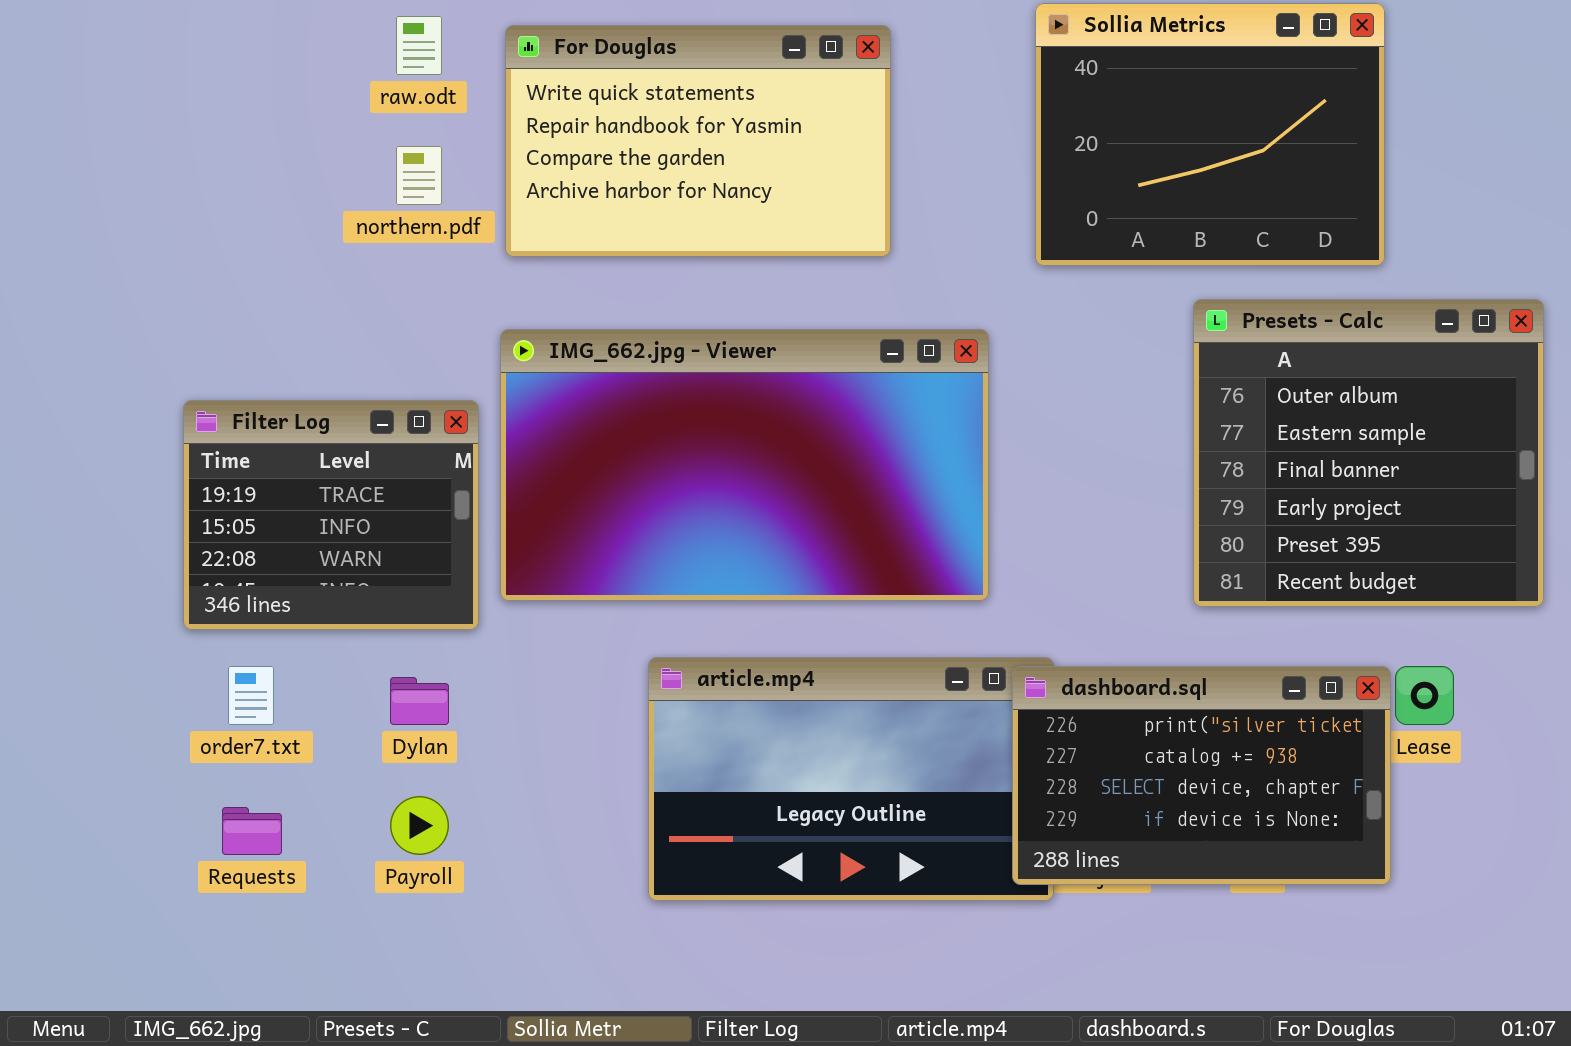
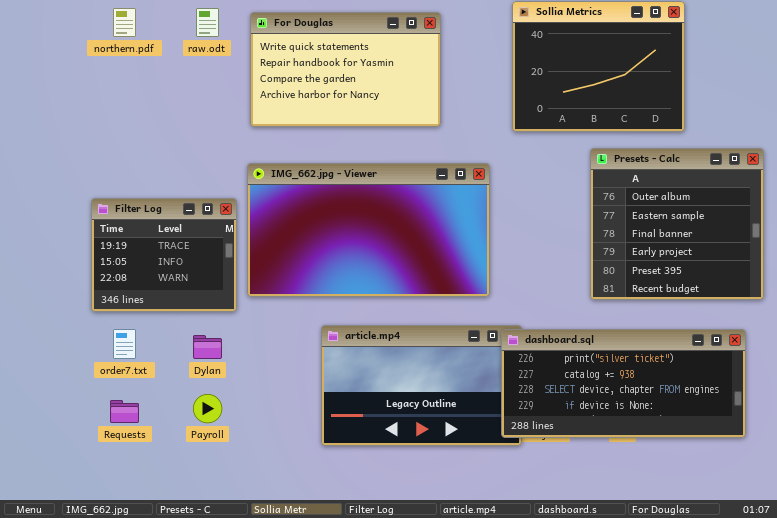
northern.pdf: [396,146,442,205] -> [113,8,136,37], moved
dashboard.sql: [1012,666,1391,885] -> [501,329,746,438], resized

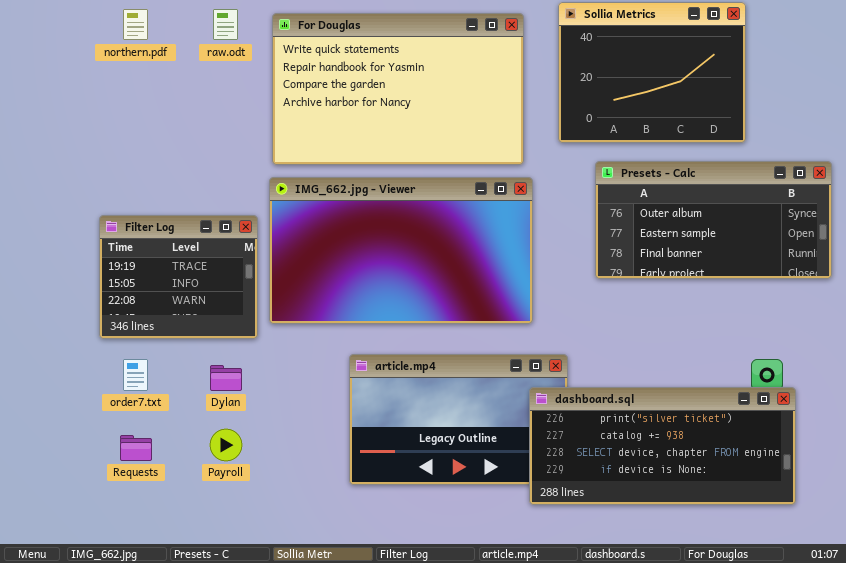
For Douglas: [250,12,441,127] -> [272,13,524,165], resized
Presets - Calc: [590,148,764,300] -> [595,161,832,279], resized
dashboard.sql: [501,329,746,438] -> [529,387,796,505], moved

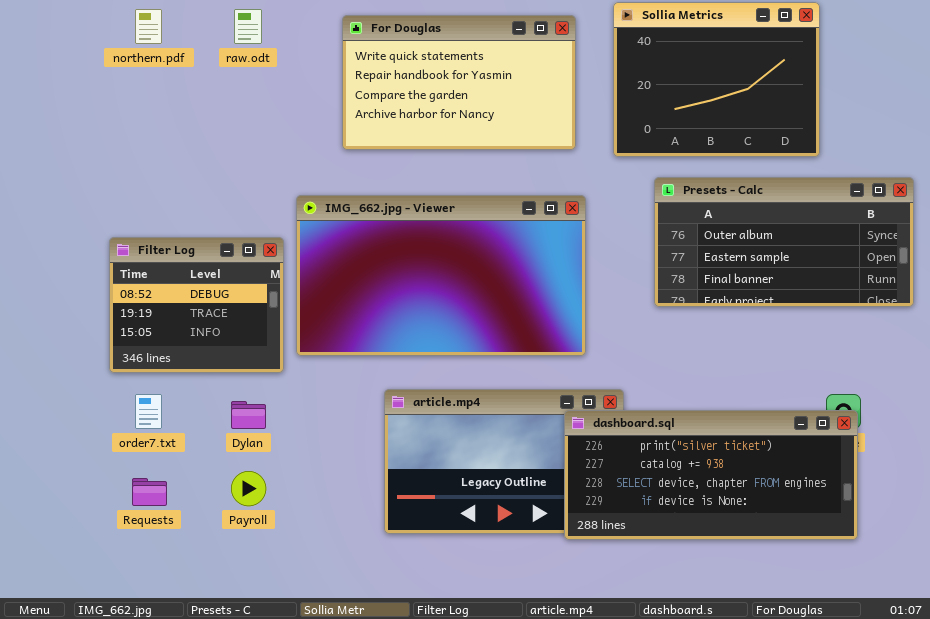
For Douglas: [272,13,524,165] -> [342,15,576,150], resized
Filter Log: [99,215,258,339] -> [109,237,284,373], scrolled up 1 row
dashboard.sql: [529,387,796,505] -> [564,410,858,540], moved

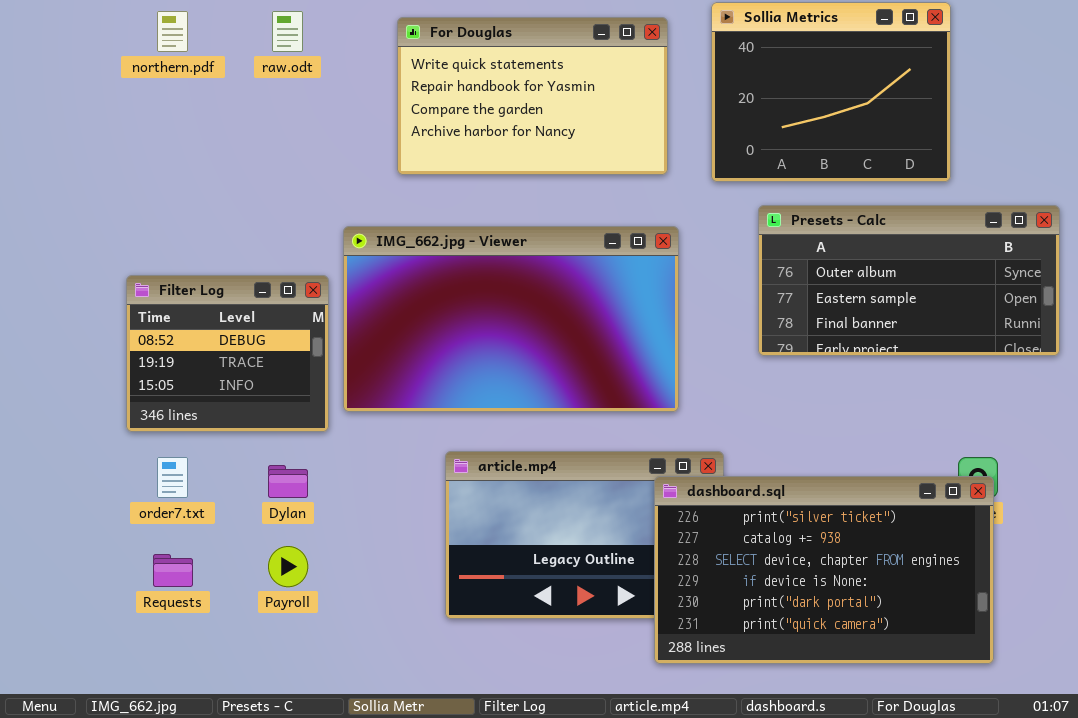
dashboard.sql: [564,410,858,540] -> [654,476,994,664], resized

